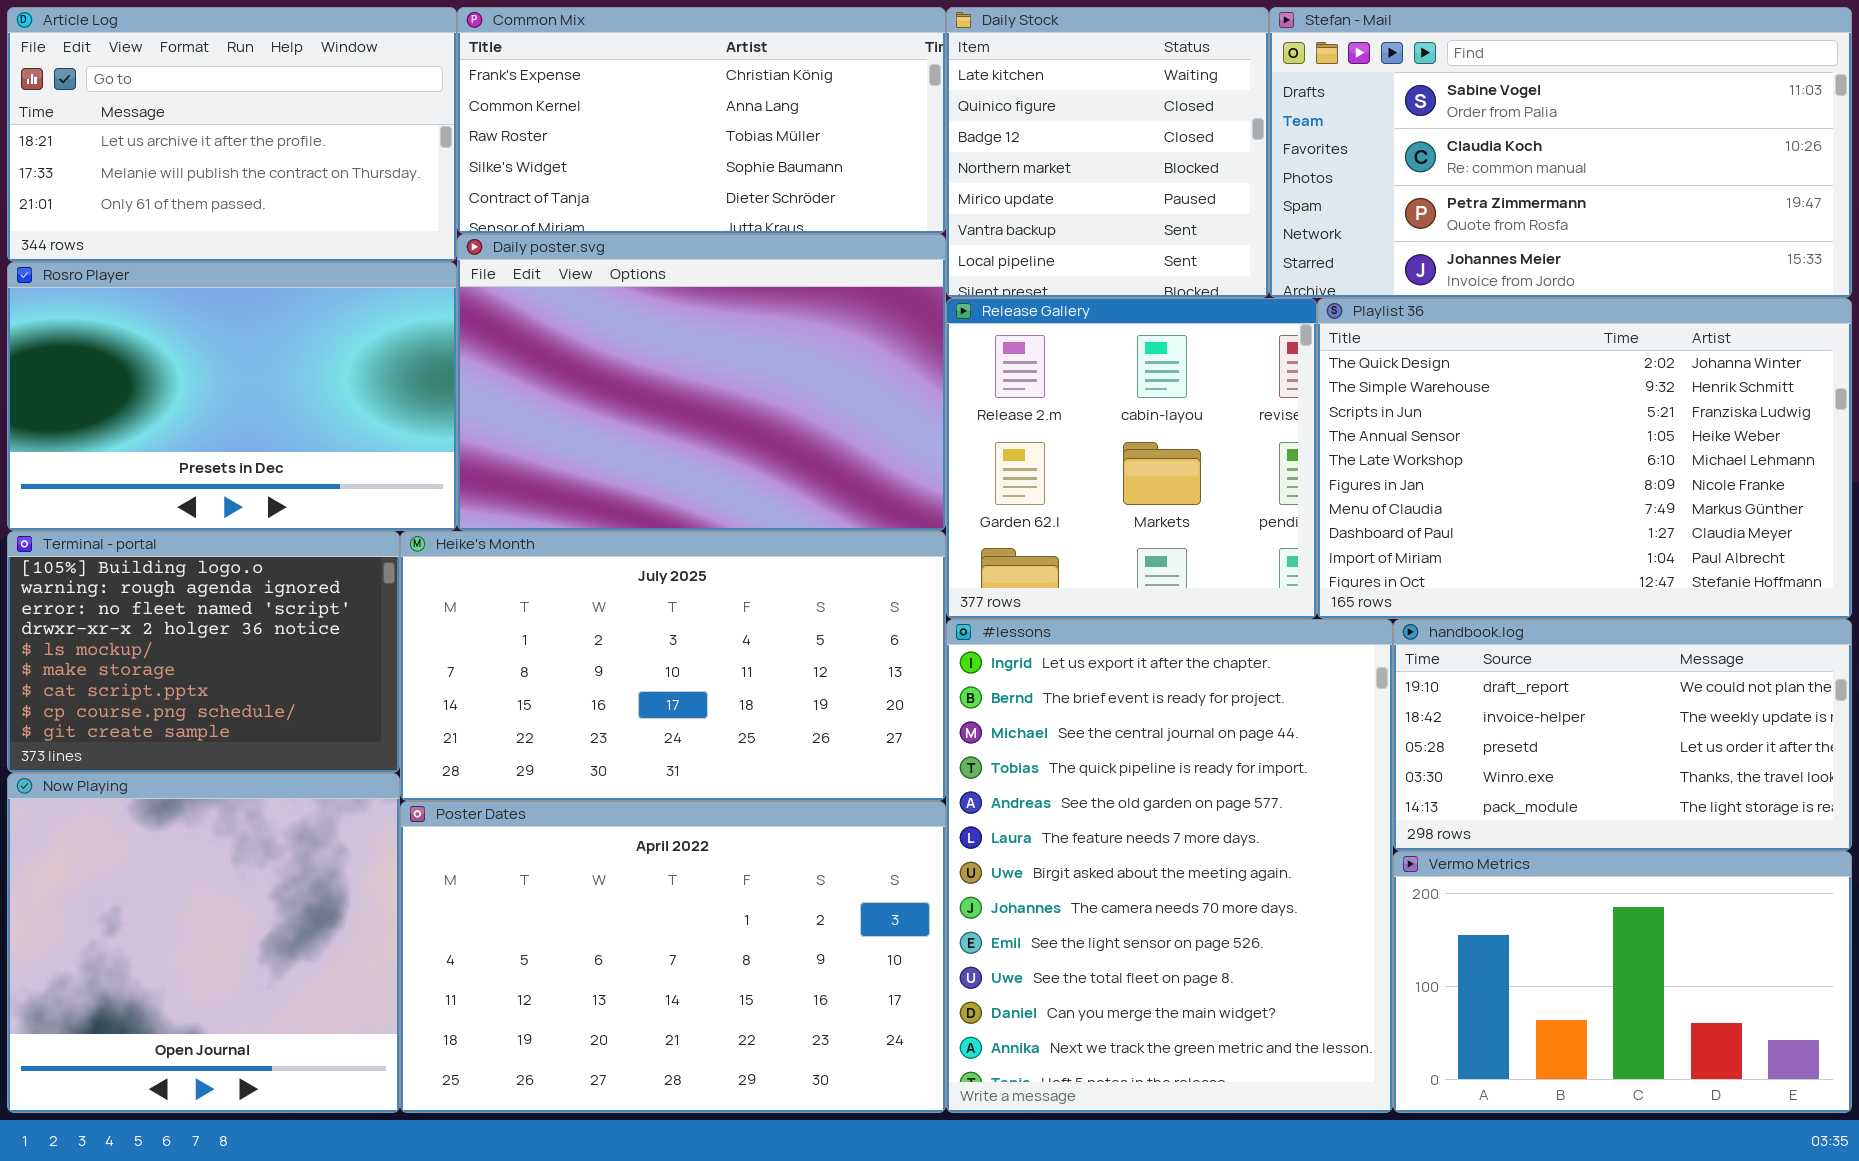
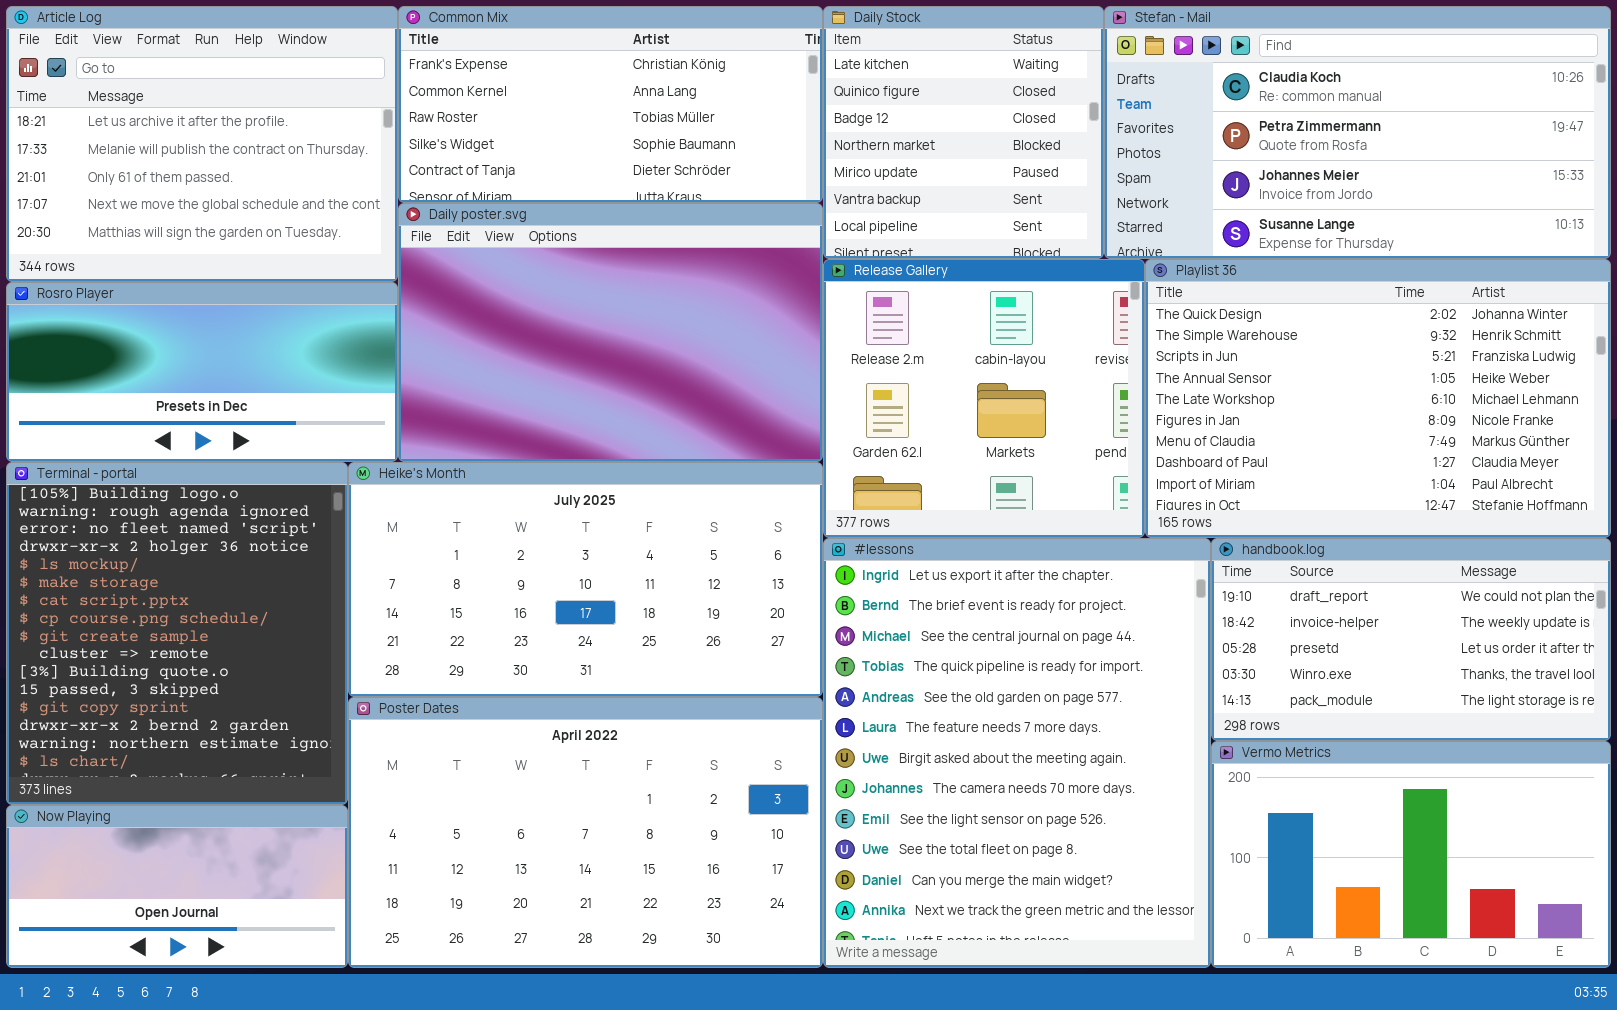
Article Log: [7,7,457,262] -> [6,6,398,282], resized
Stefan - Mail: [1269,7,1852,298] -> [1104,6,1611,259], scrolled down 1 row
Rosro Player: [7,262,457,531] -> [6,282,398,462], resized
Terminal - portal: [7,531,400,773] -> [6,462,348,805], resized
Now Playing: [7,773,400,1113] -> [6,805,348,968], resized

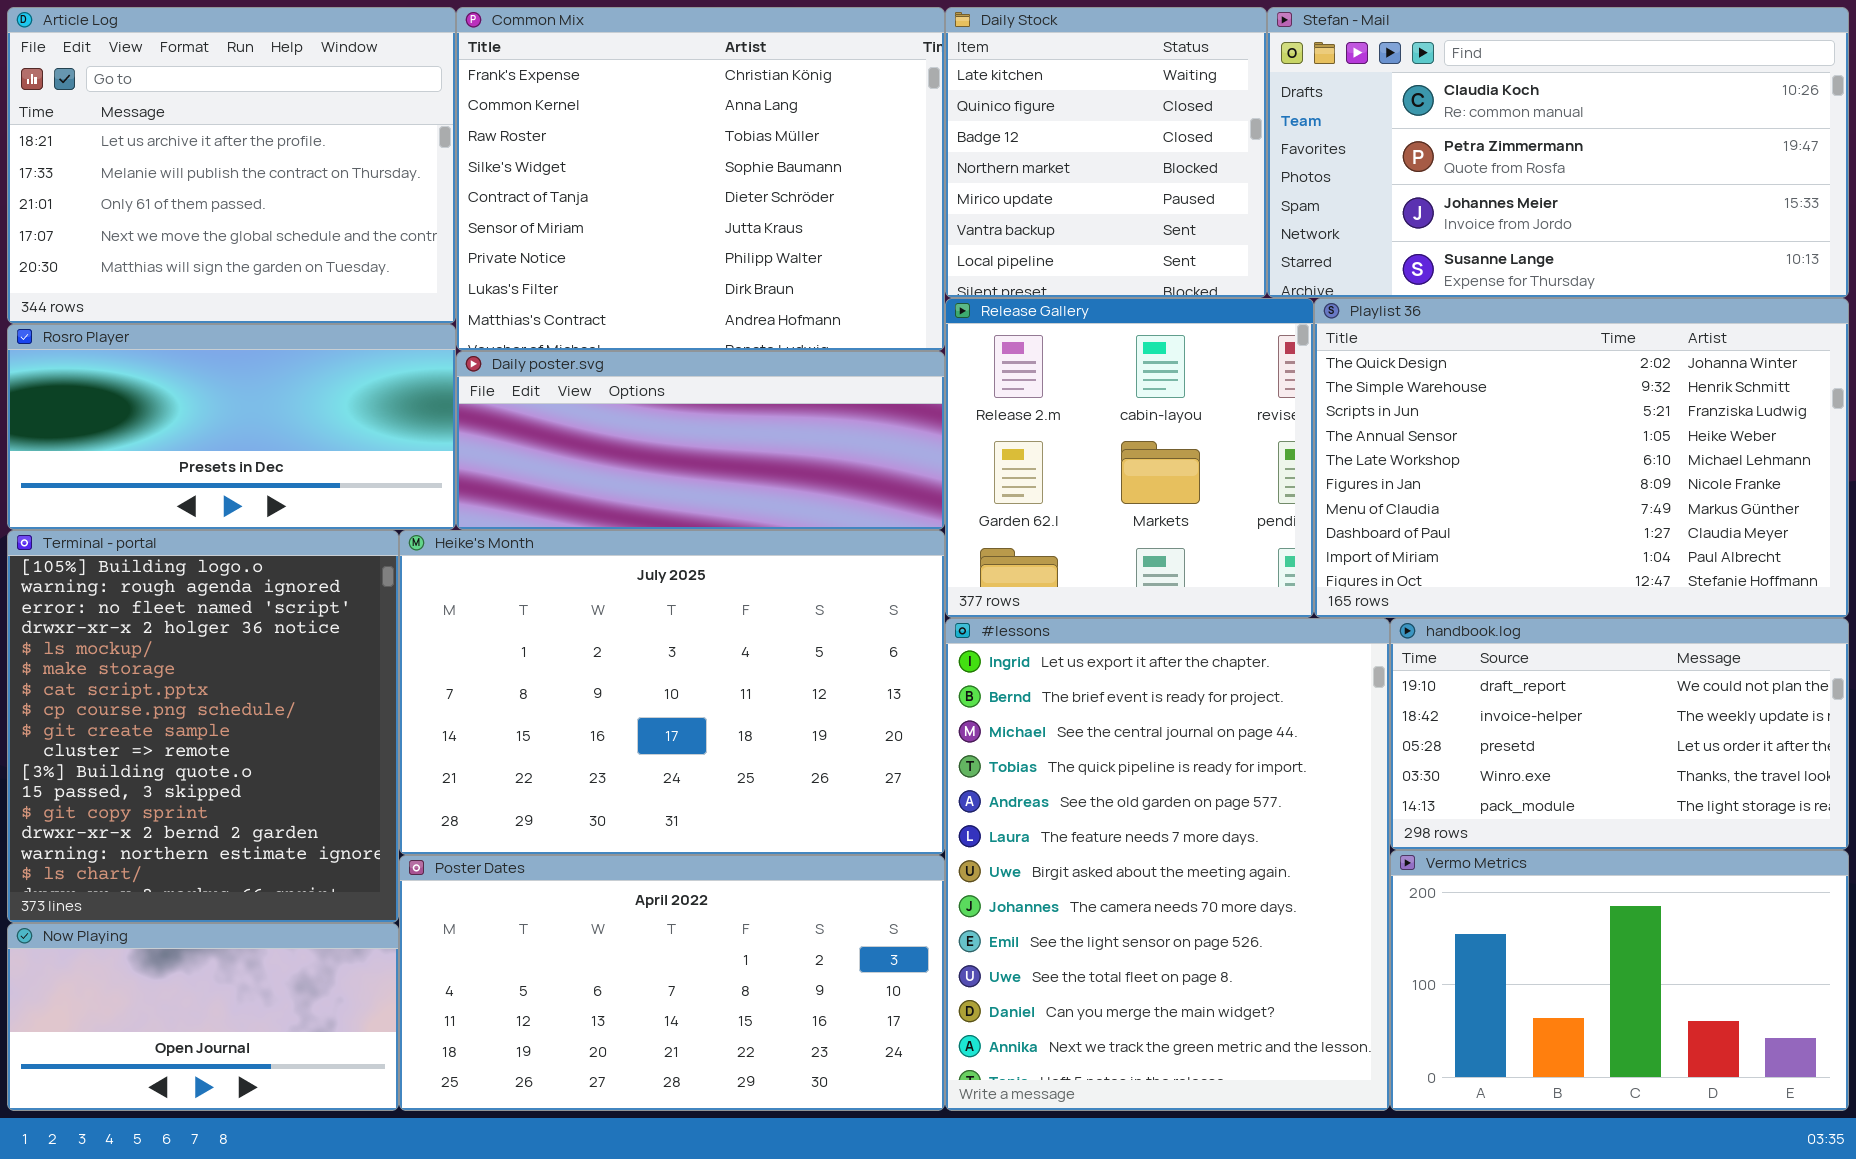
Common Mix: [398,6,823,203] -> [456,7,945,351], resized
Daily poster.svg: [398,203,823,462] -> [456,351,945,530], resized
Heike's Month: [348,462,823,697] -> [399,530,945,855], resized
Poster Dates: [348,697,823,968] -> [399,855,945,1111], resized

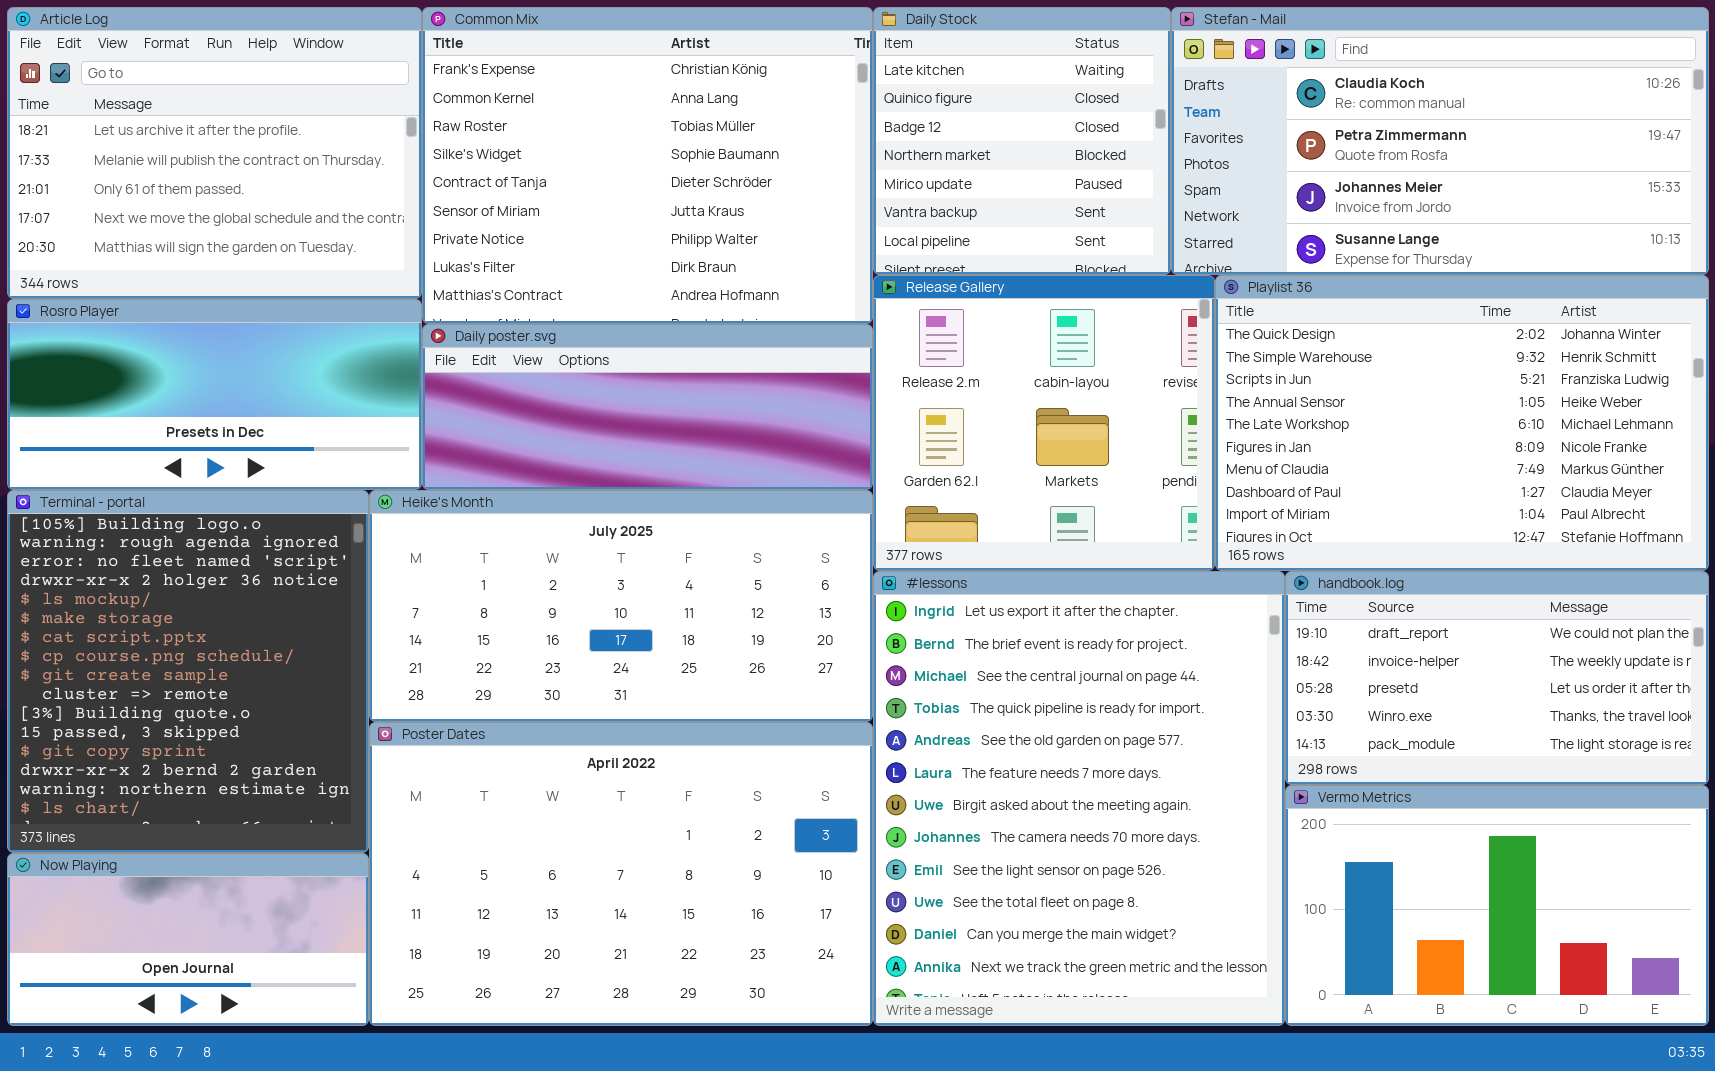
Heike's Month: [399,530,945,855] -> [369,490,873,722], resized
Poster Dates: [399,855,945,1111] -> [369,722,873,1026], resized

